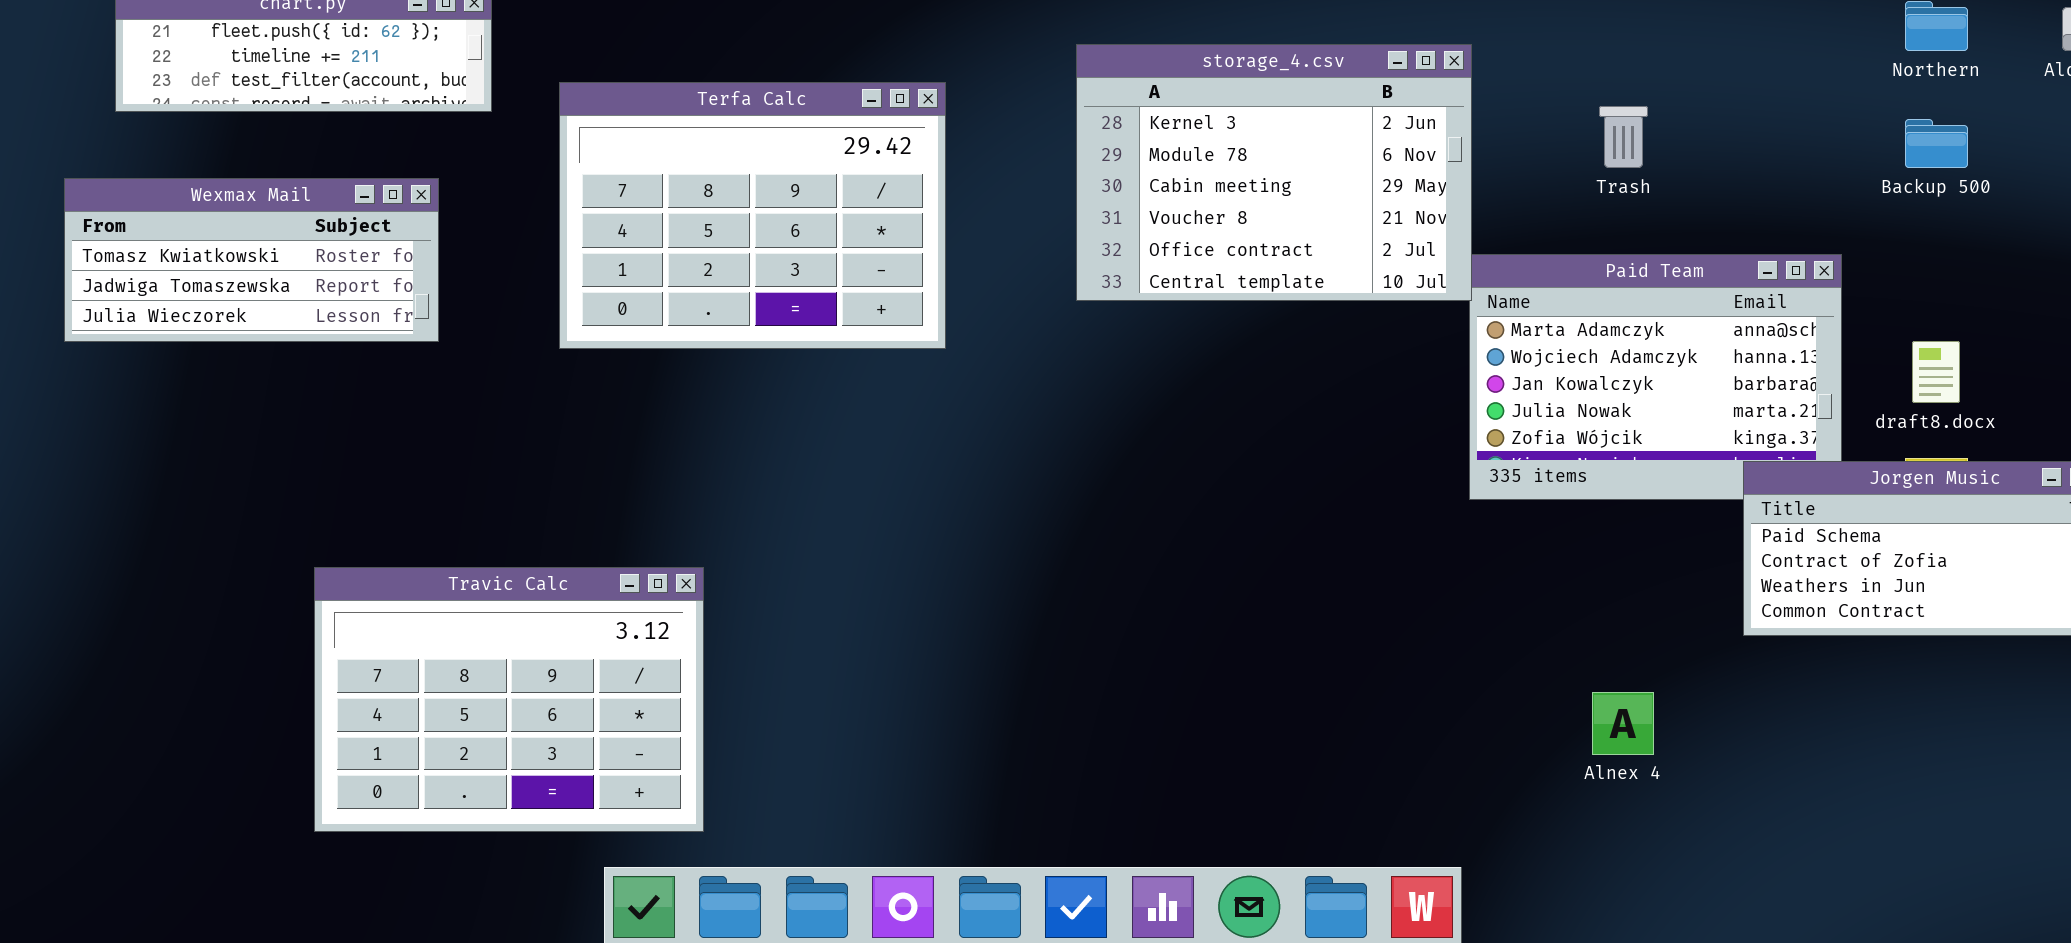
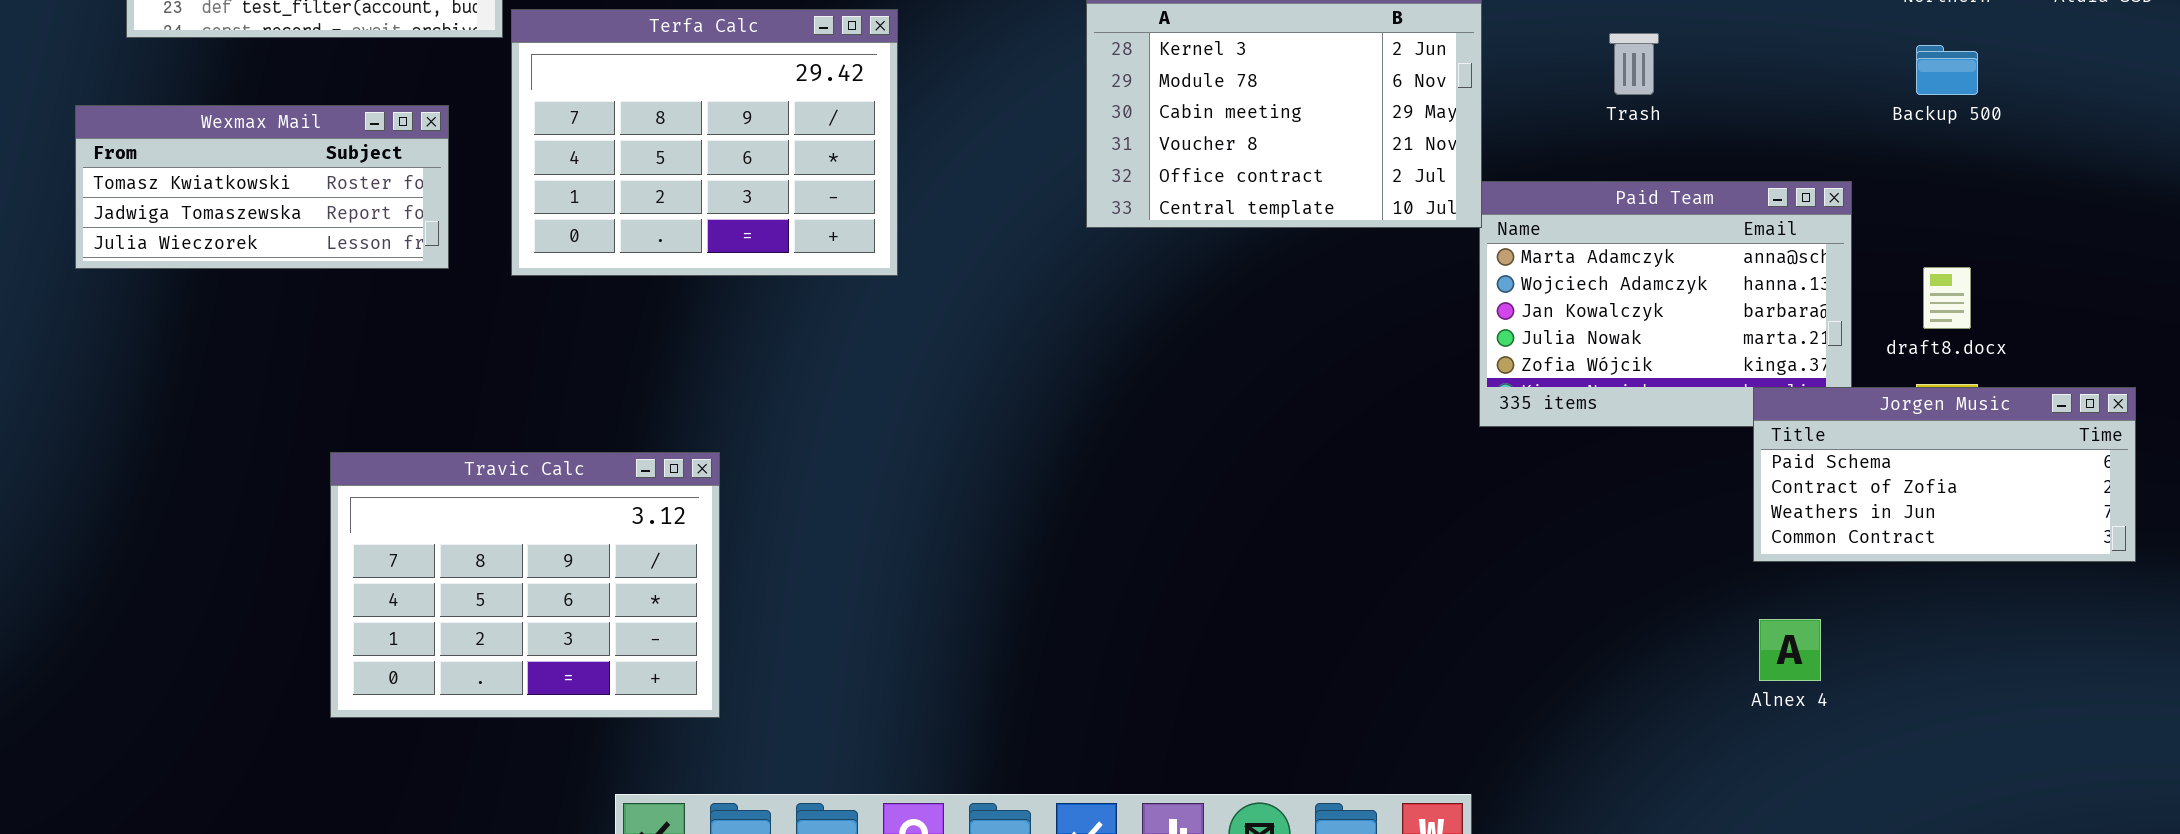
Terfa Calc: [559,82,946,349] -> [511,9,898,276], moved
Travic Calc: [314,567,704,832] -> [330,452,720,718], moved
Alnex 4: [1592,692,1654,755] -> [1759,619,1821,681], moved

